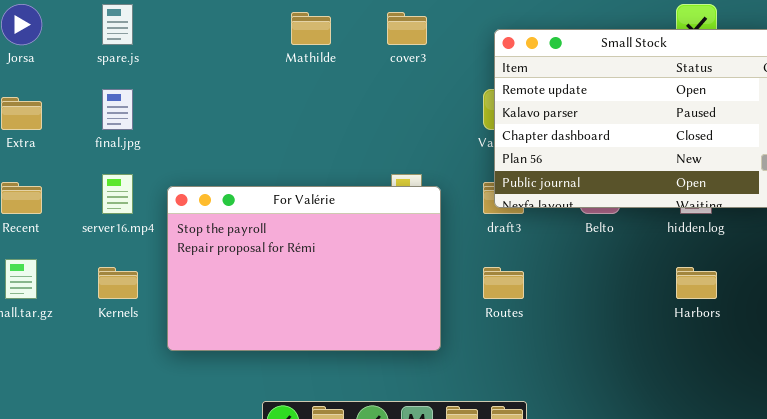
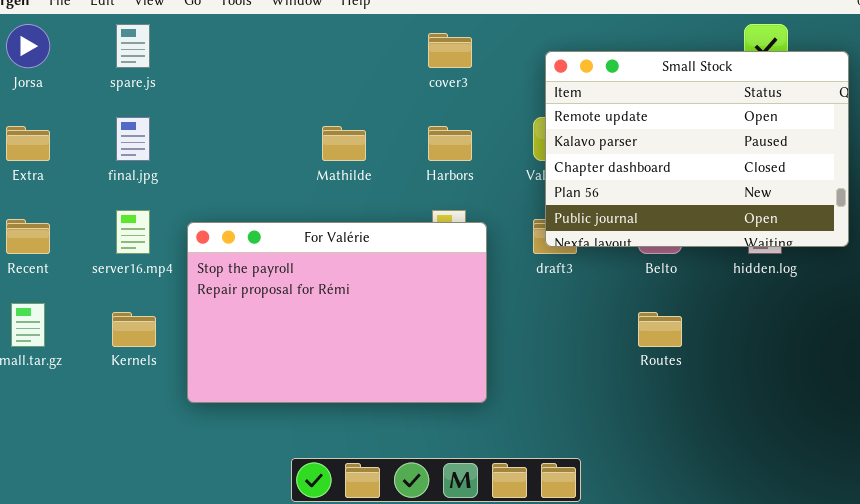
Mathilde: [291,12,331,45] -> [322,126,366,161], moved
Routes: [483,267,524,299] -> [638,312,682,347], moved
Harbors: [676,267,717,299] -> [428,126,472,161], moved

